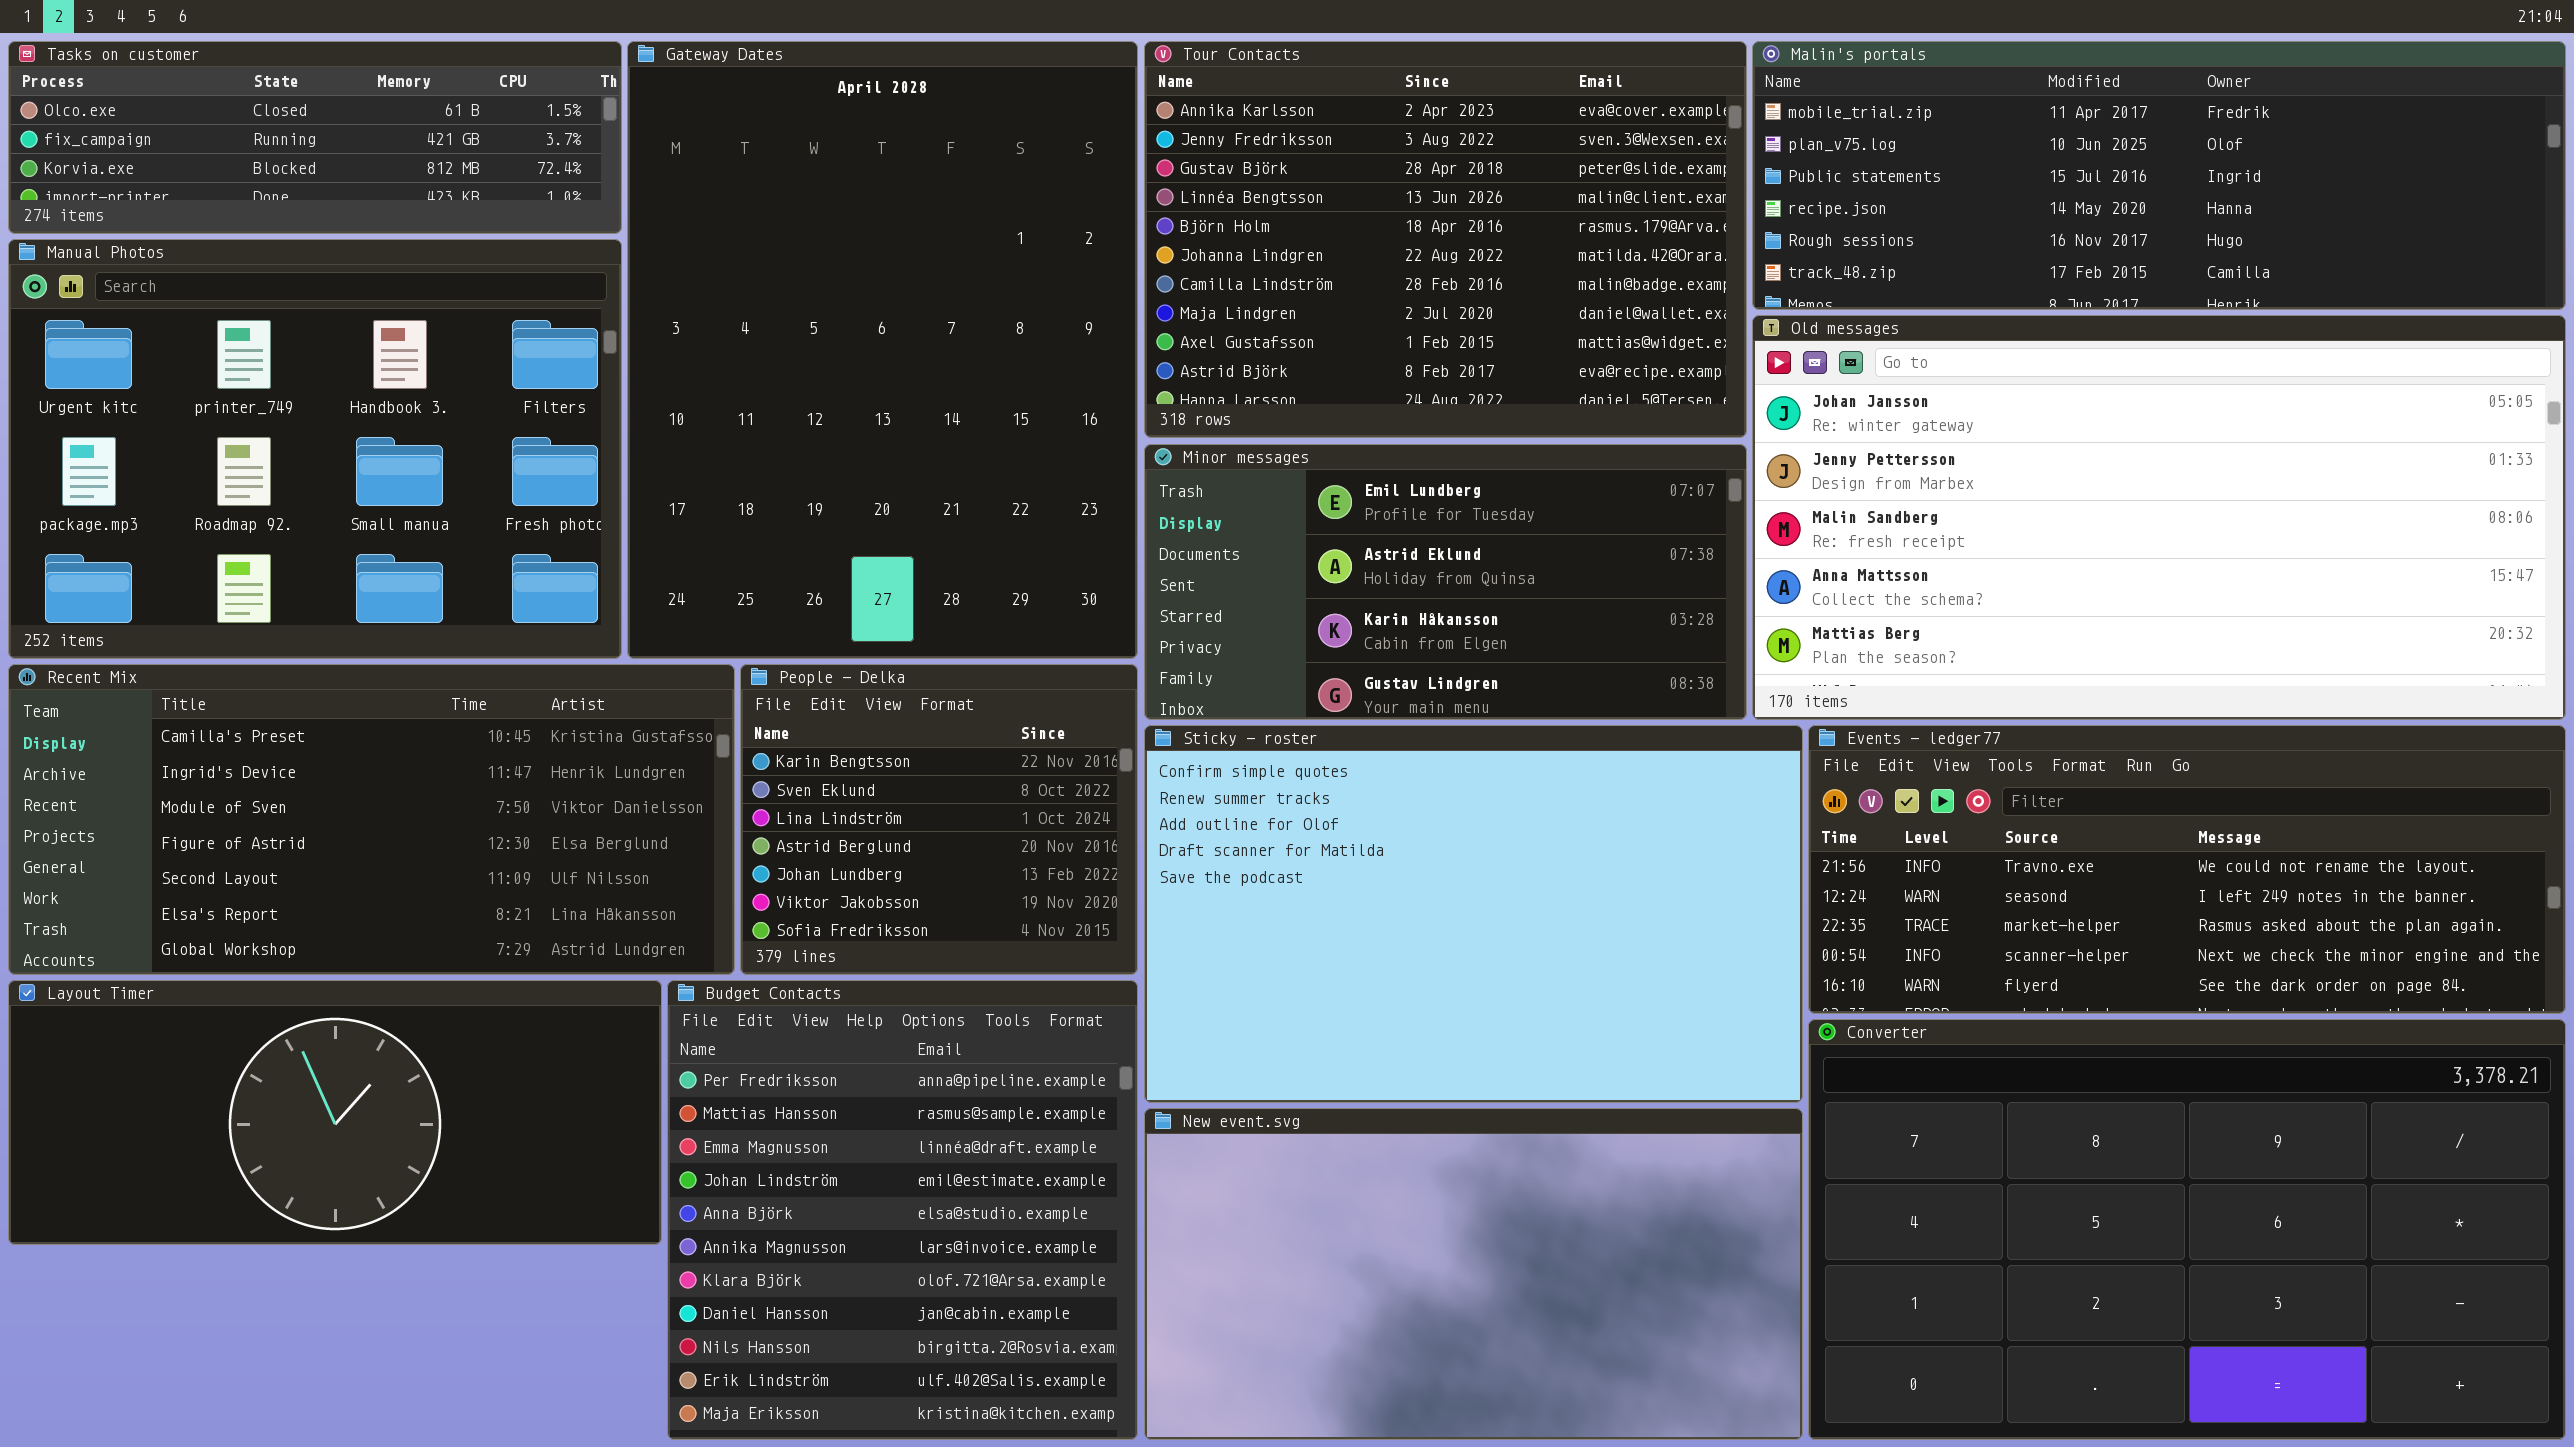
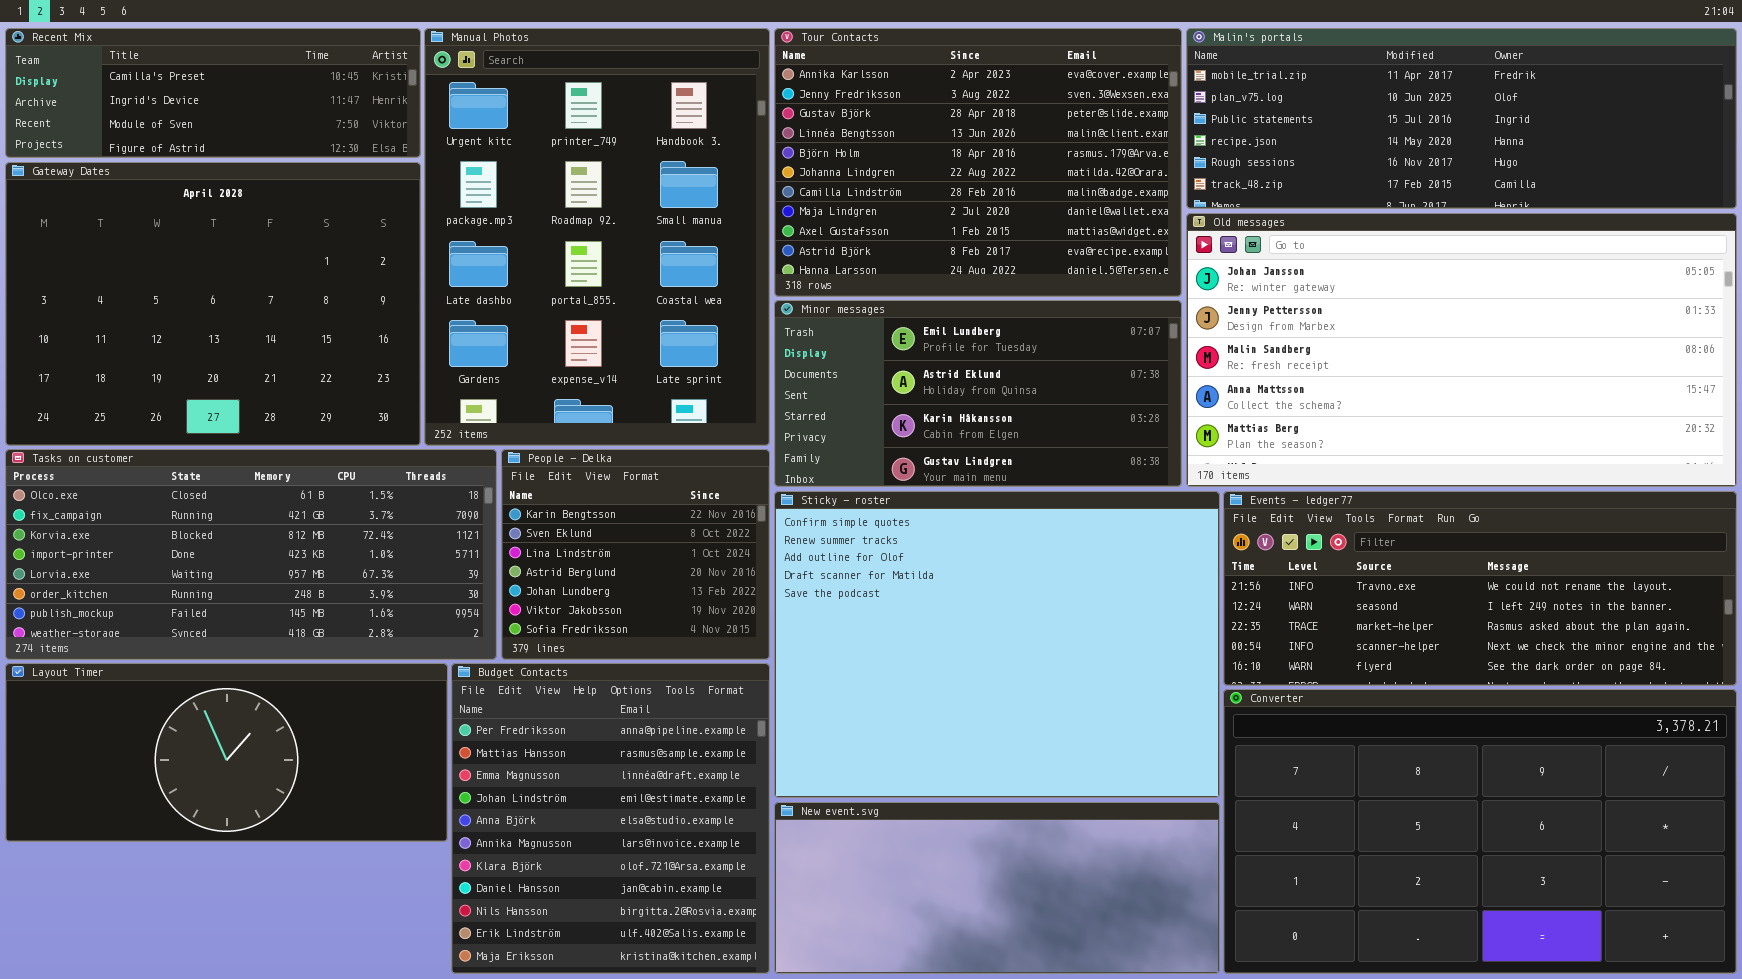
Tasks on customer: [8,41,622,234] -> [5,449,497,660], moved, resized
Gateway Dates: [627,41,1138,659] -> [5,162,421,446], moved, resized
Manual Photos: [8,239,622,659] -> [424,28,770,446], moved, resized
Recent Mix: [8,664,735,975] -> [5,28,421,158], moved, resized
Sticky - roster: [1144,725,1803,1103] -> [774,491,1220,798], resized
New event.svg: [1144,1108,1803,1440] -> [774,802,1220,974], resized

